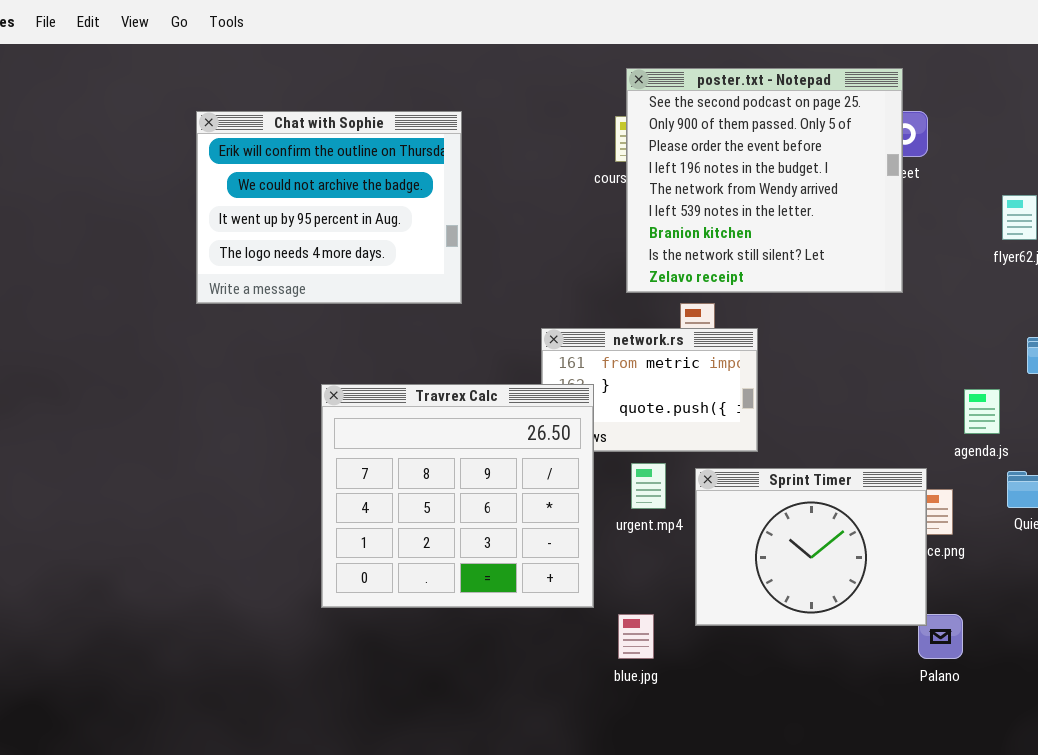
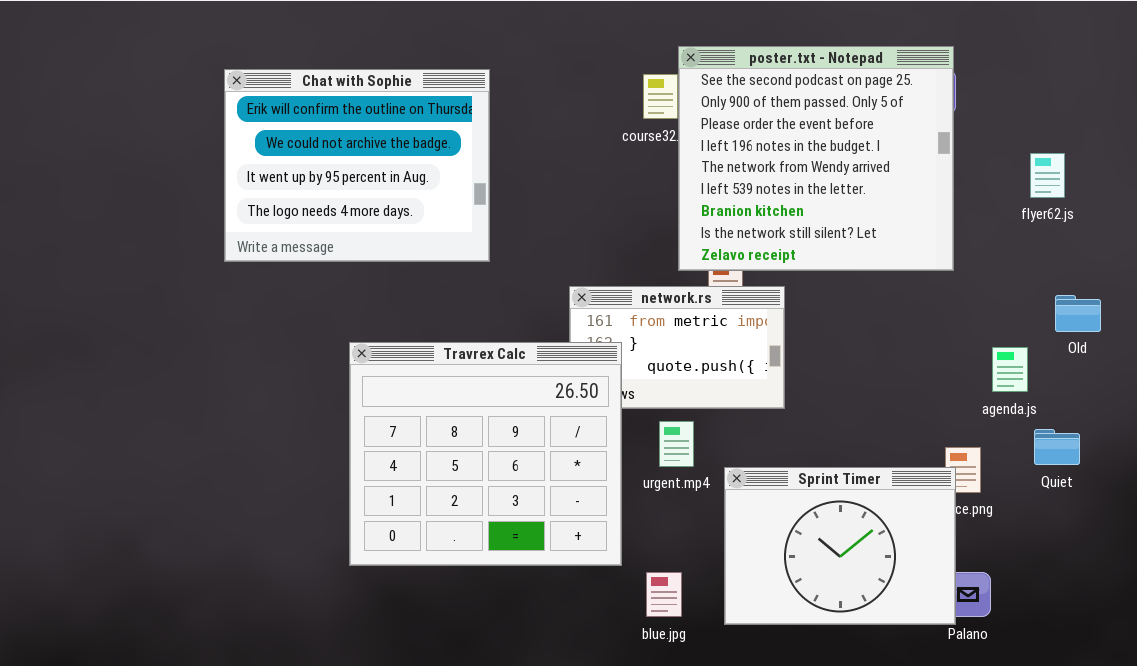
poster.txt - Notepad: [626,68,903,293] -> [678,46,954,271], moved
Sprint Timer: [695,468,927,626] -> [724,467,956,625], moved

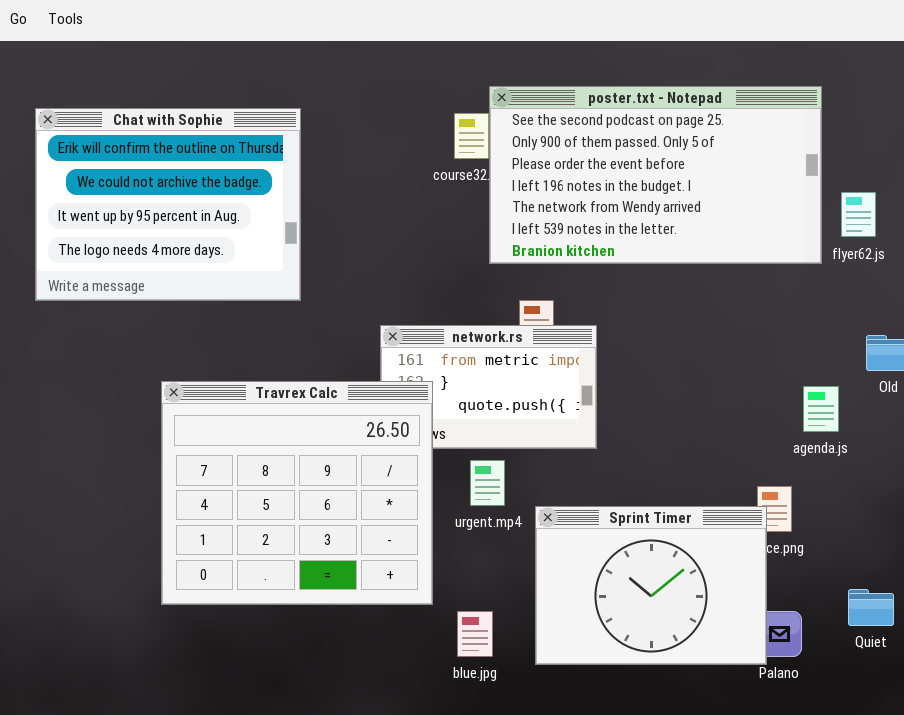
poster.txt - Notepad: [678,46,954,271] -> [489,86,822,264], resized
Quiet: [1034,429,1080,465] -> [848,589,894,626], moved

